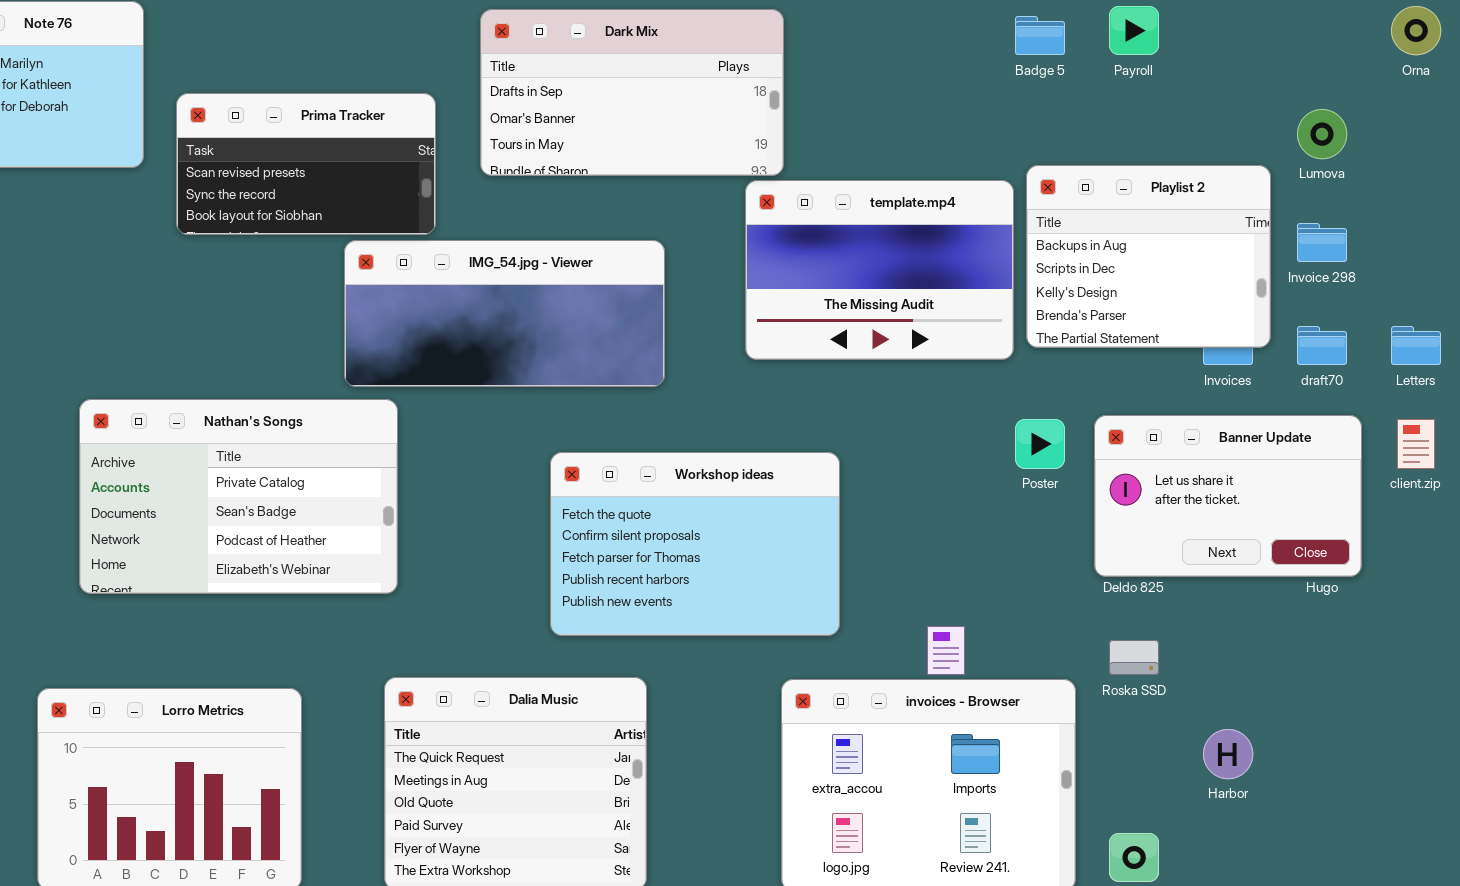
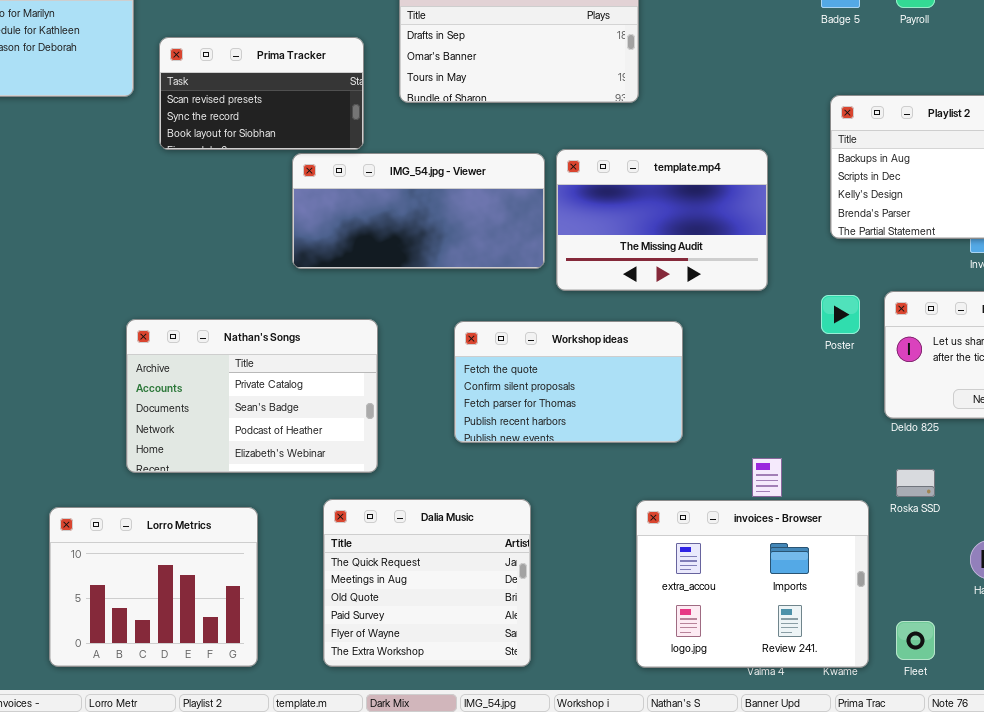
template.mp4: [745,180,1014,360] -> [556,149,768,291], moved
Nathan's Songs: [79,399,398,594] -> [126,319,378,473], moved
Workshop ideas: [550,452,840,636] -> [454,321,683,443], resized

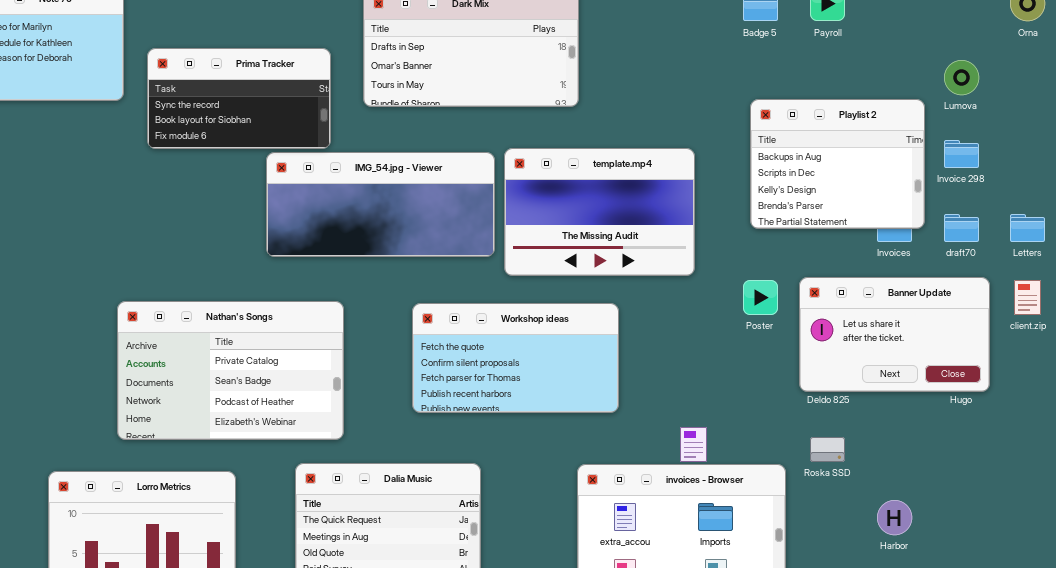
Prima Tracker: [159,37,364,150] -> [147,48,331,149], scrolled down 1 row

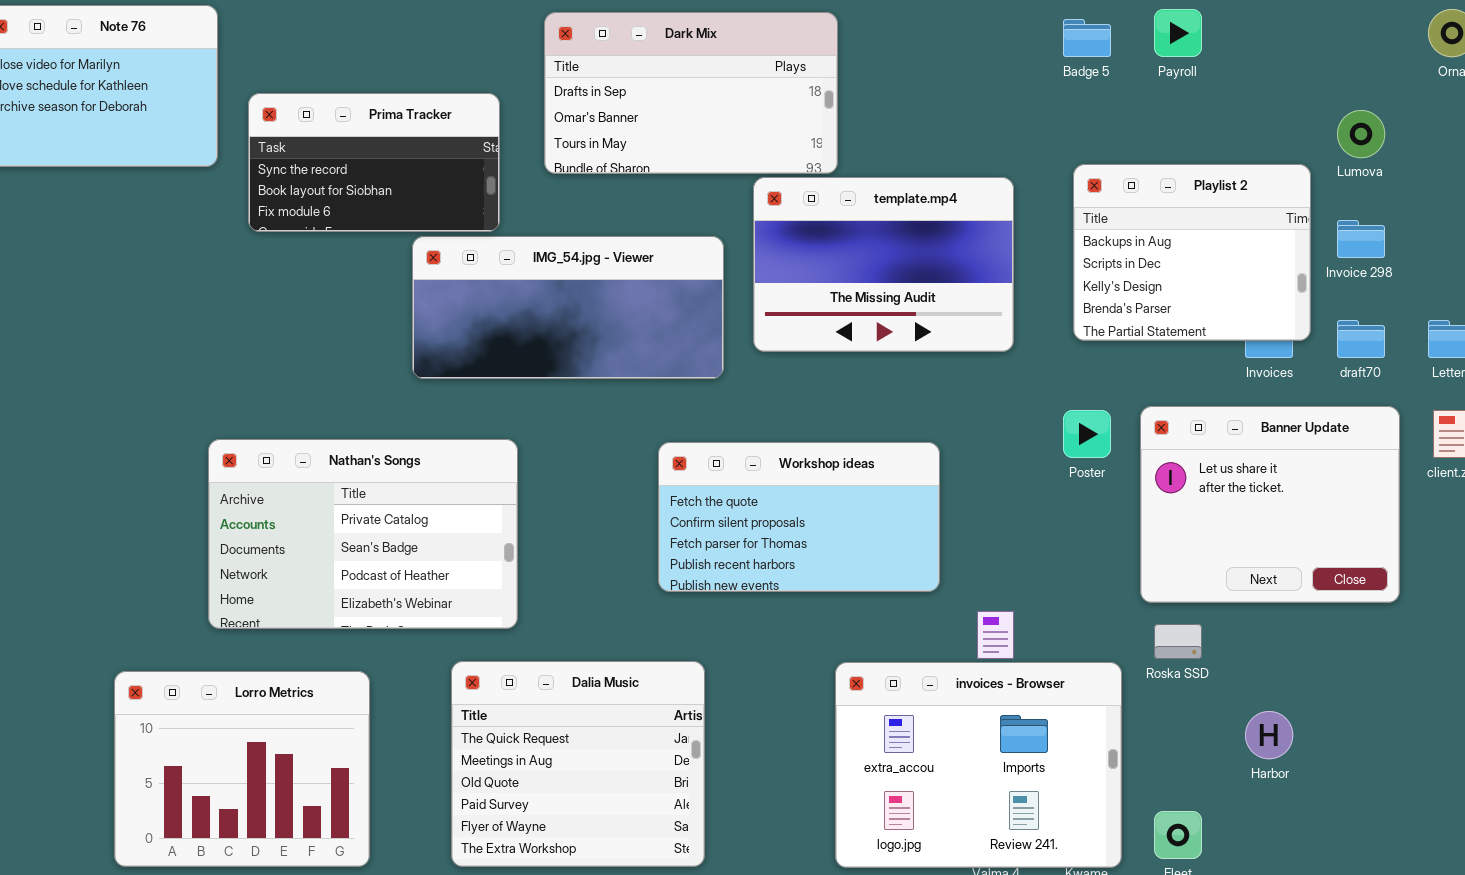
template.mp4: [504,148,695,276] -> [753,177,1014,352], moved
Banner Update: [799,277,990,392] -> [1140,406,1400,603], resized
Workshop ideas: [412,303,619,413] -> [658,442,940,592], moved

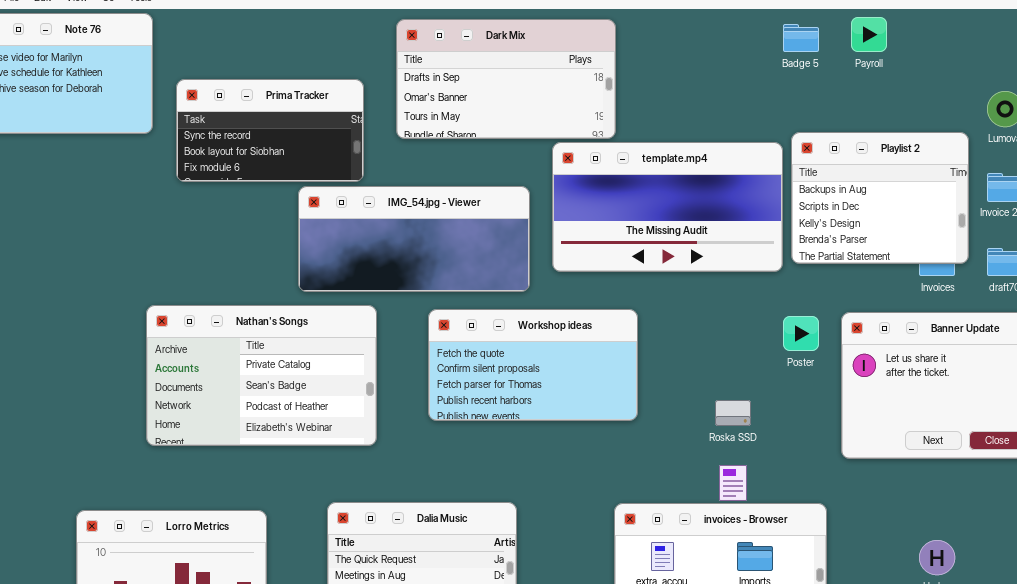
template.mp4: [753,177,1014,352] -> [552,142,783,272], resized
Nathan's Songs: [208,439,518,629] -> [146,305,377,446], moved
Workshop ideas: [658,442,940,592] -> [428,309,638,421], moved
Roska SSD: [1154,624,1202,659] -> [715,400,751,426], moved

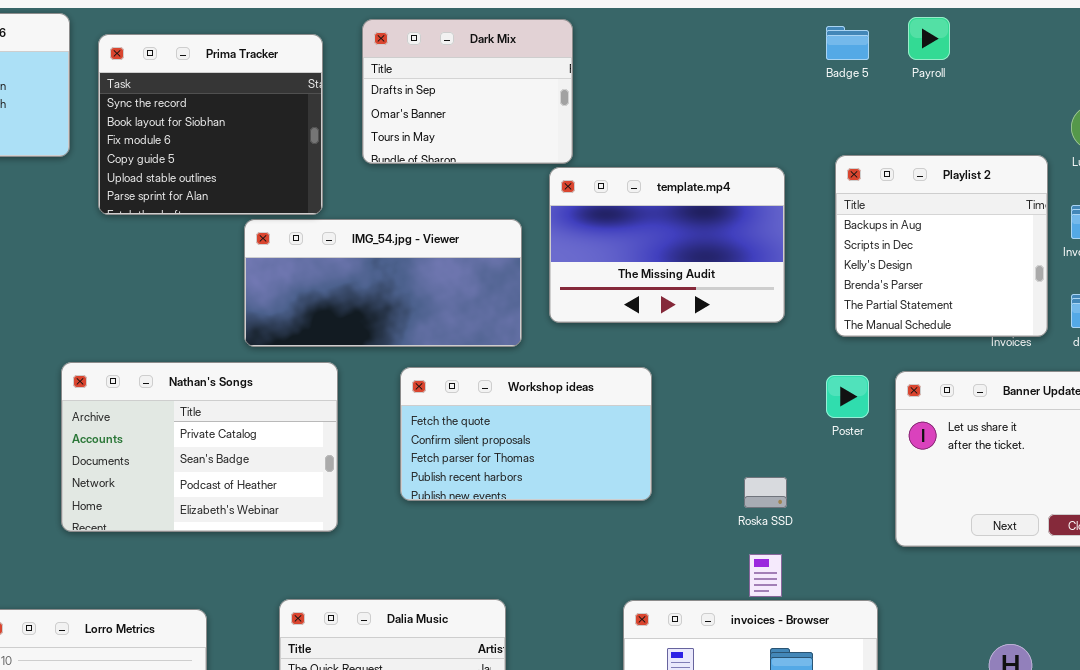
Dark Mix: [396,19,616,139] -> [362,19,573,164], resized
Prima Tracker: [176,79,364,182] -> [98,34,323,215], resized
Playlist 2: [791,132,969,264] -> [835,155,1048,337], resized
template.mp4: [552,142,783,272] -> [549,167,785,323], resized

